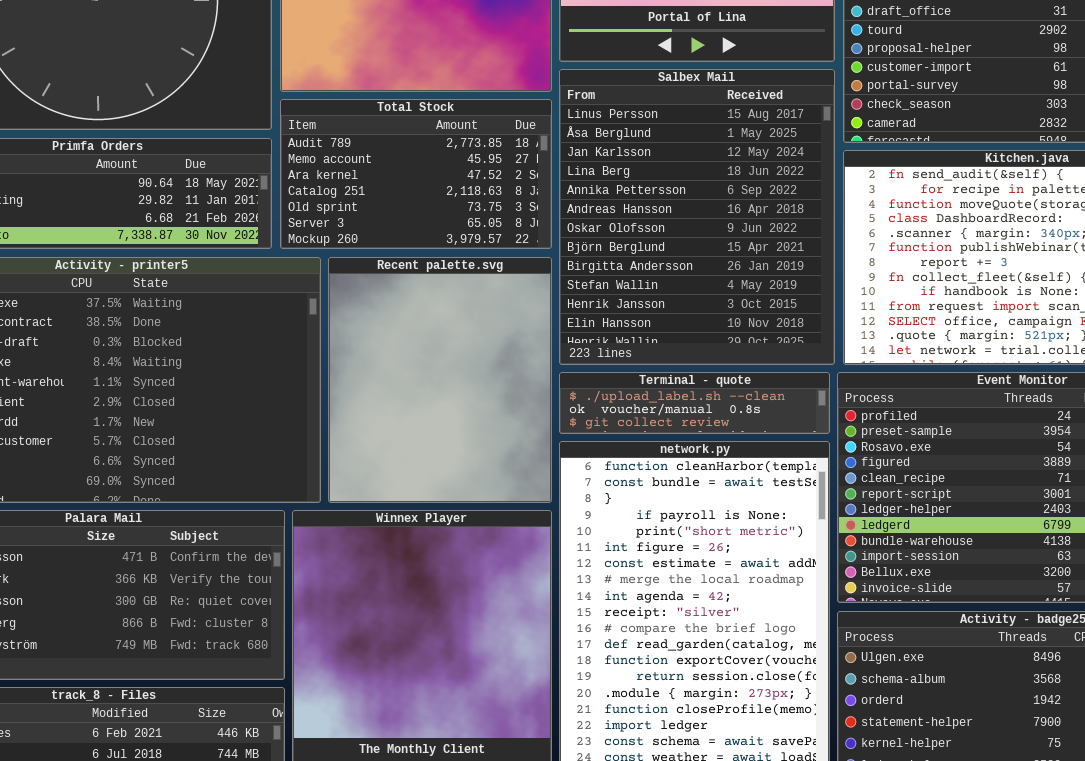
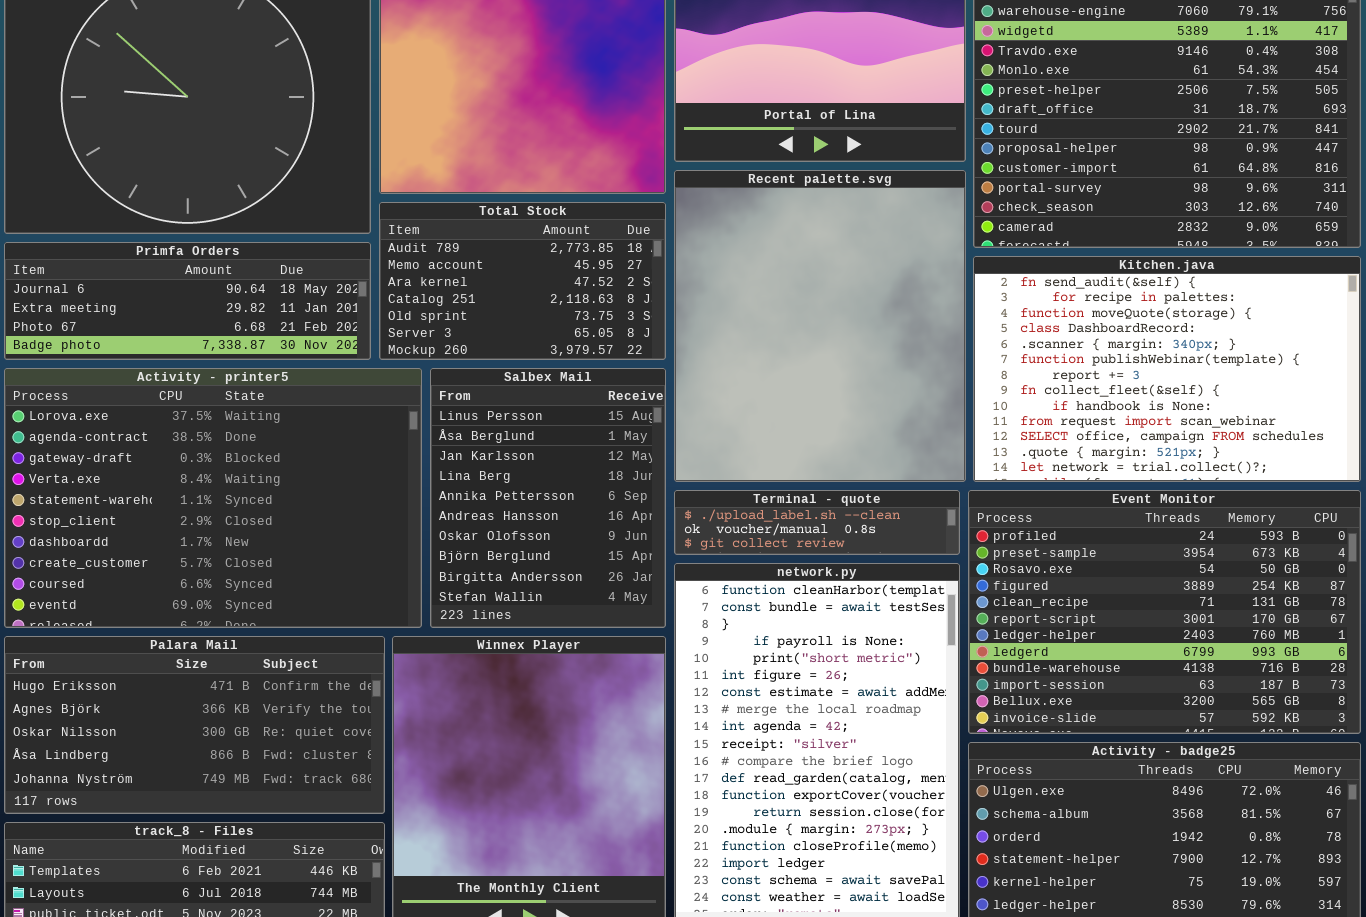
Salbex Mail: [559,69,835,365] -> [430,368,666,628], moved, resized
Recent palette.svg: [328,257,552,503] -> [674,170,966,482], moved, resized

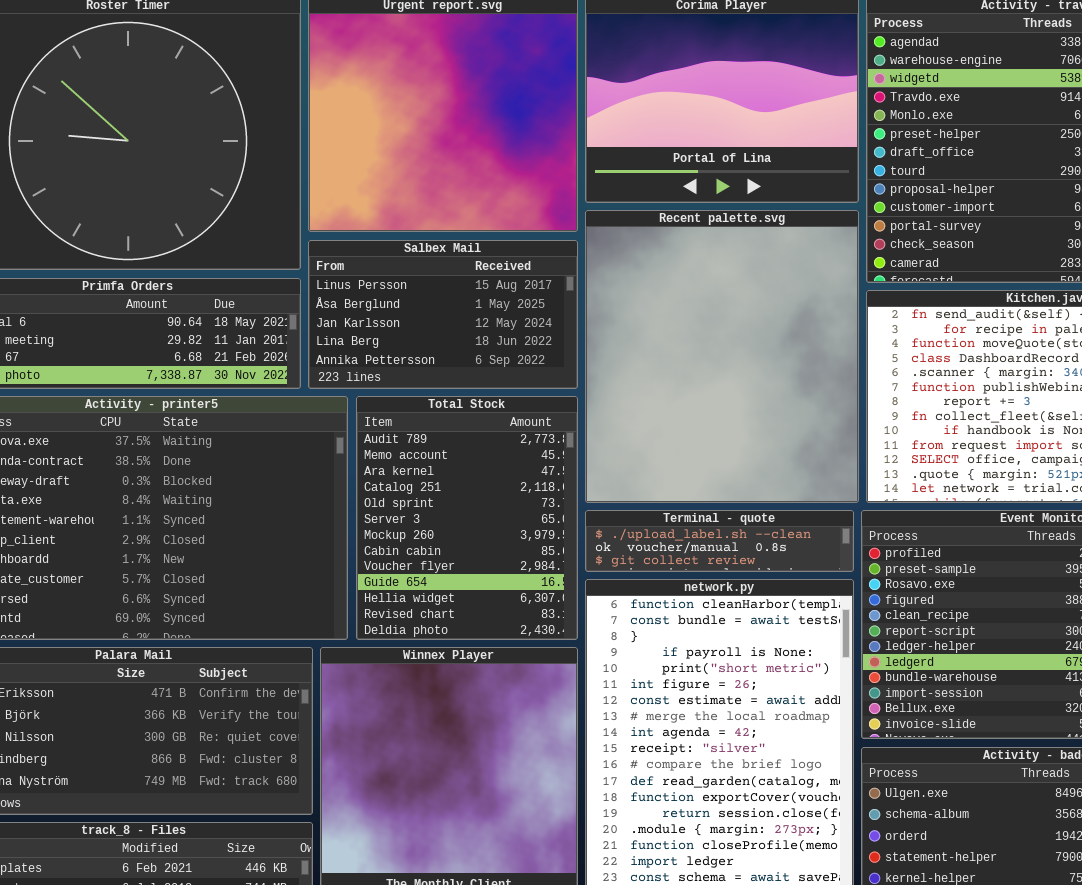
Total Stock: [379,202,666,360] -> [356,396,578,640], moved, resized
Salbex Mail: [430,368,666,628] -> [308,240,578,389], moved, resized

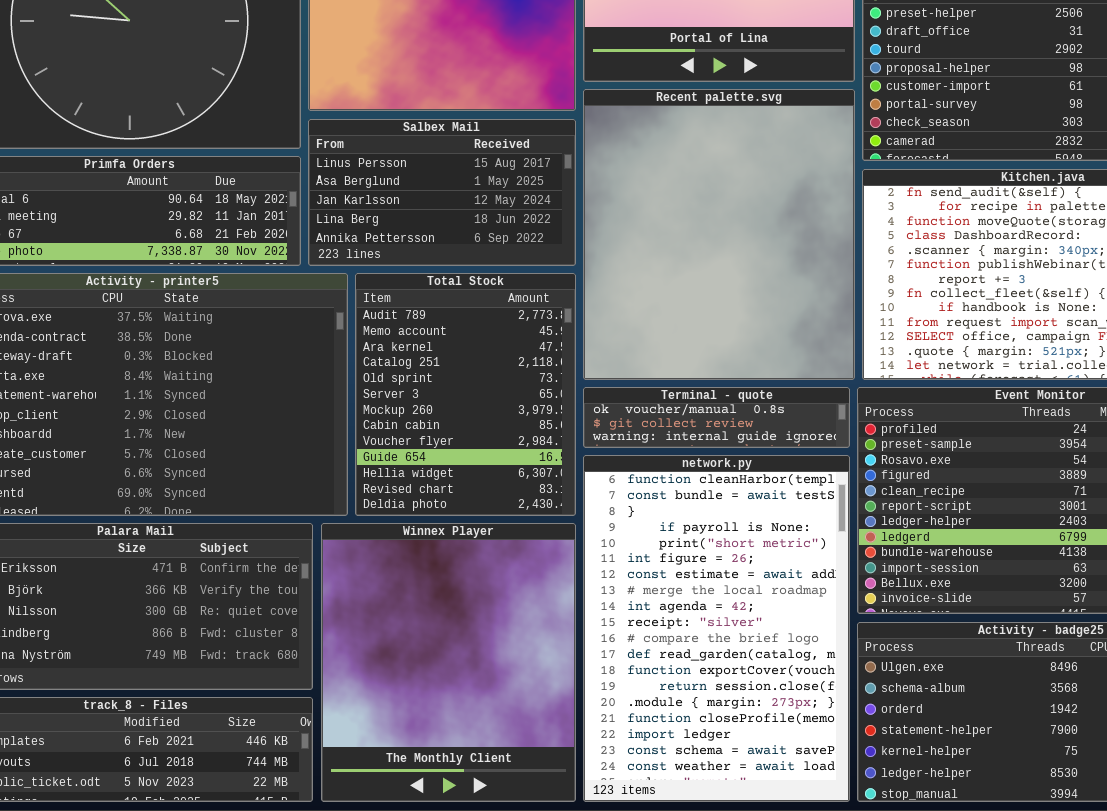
Terminal - quote: [585,510,854,572] -> [583,387,850,448], scrolled down 1 row

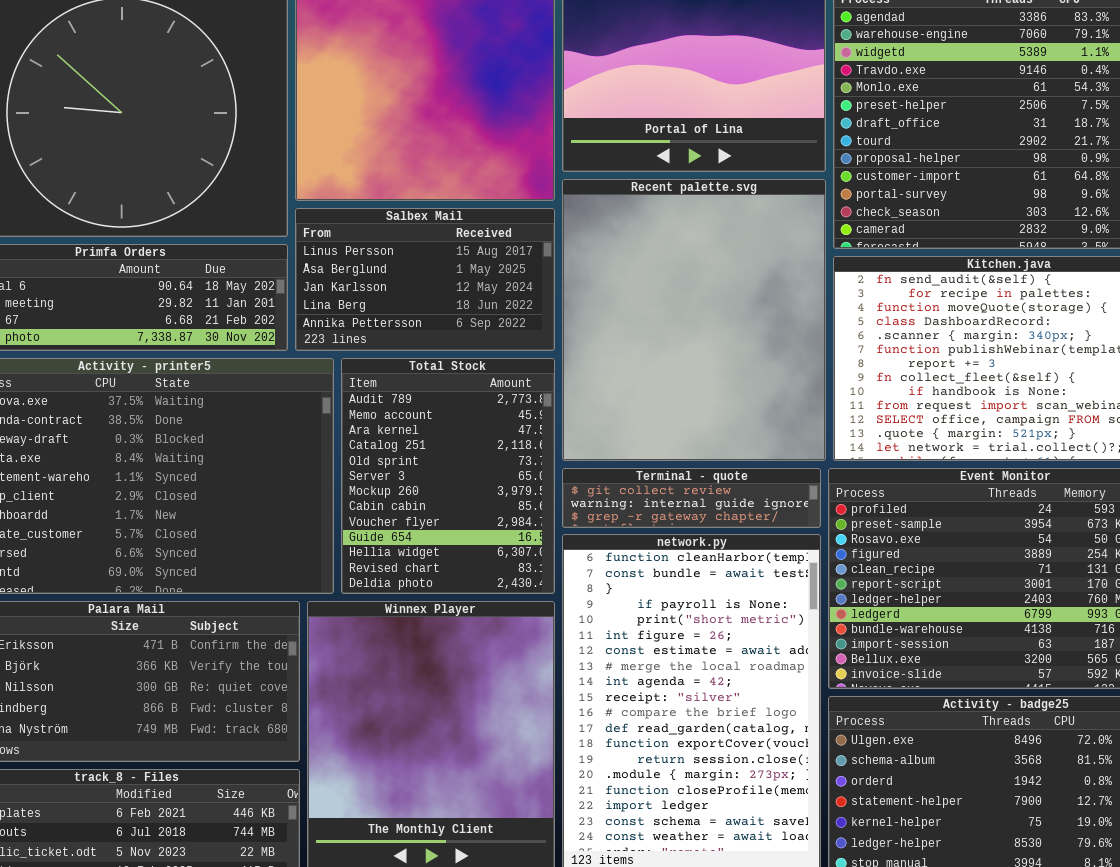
Terminal - quote: [583,387,850,448] -> [562,468,821,528], scrolled down 1 row

